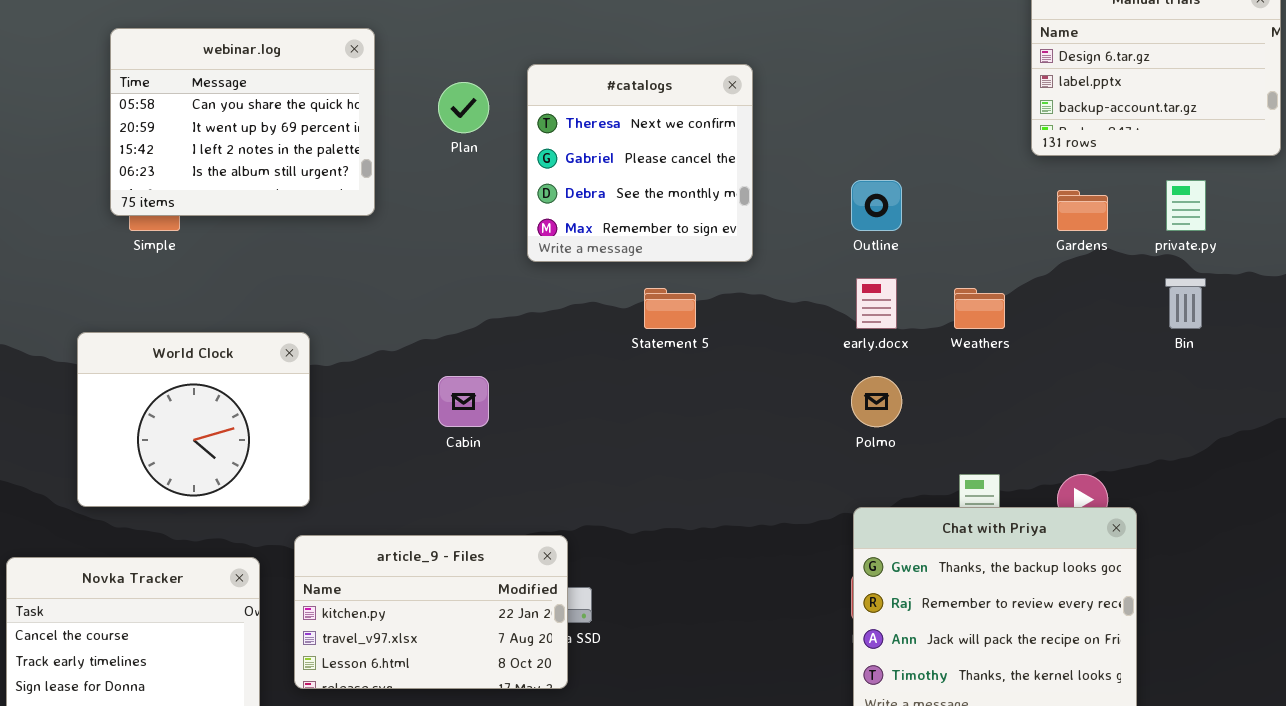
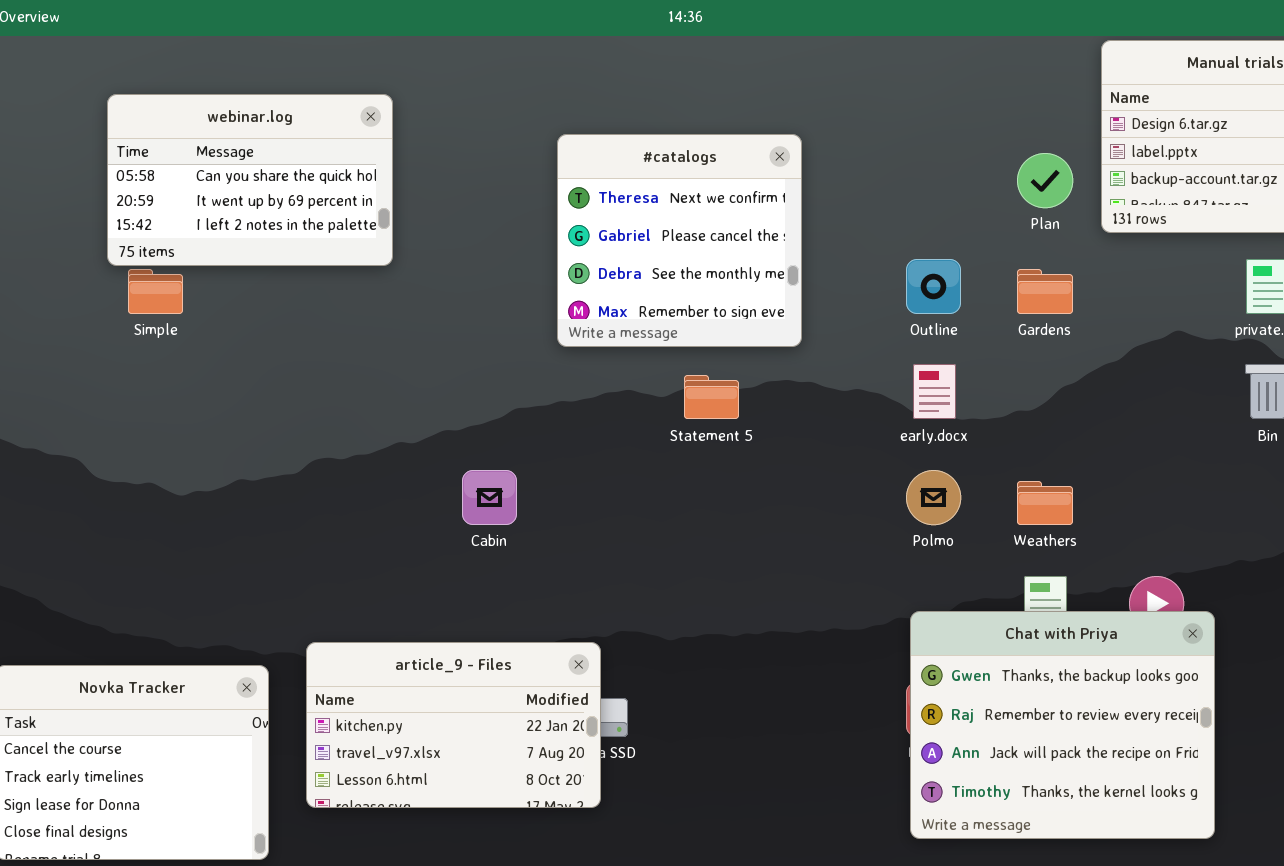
webinar.log: [110,28,375,216] -> [107,94,393,266], resized
Plan: [438,82,489,133] -> [1017,153,1073,208], moved
Gardens: [1057,190,1108,231] -> [1017,269,1073,314], moved
Weathers: [954,288,1005,329] -> [1017,481,1073,525], moved
World Clock: [77,332,310,507] -> none, closed

